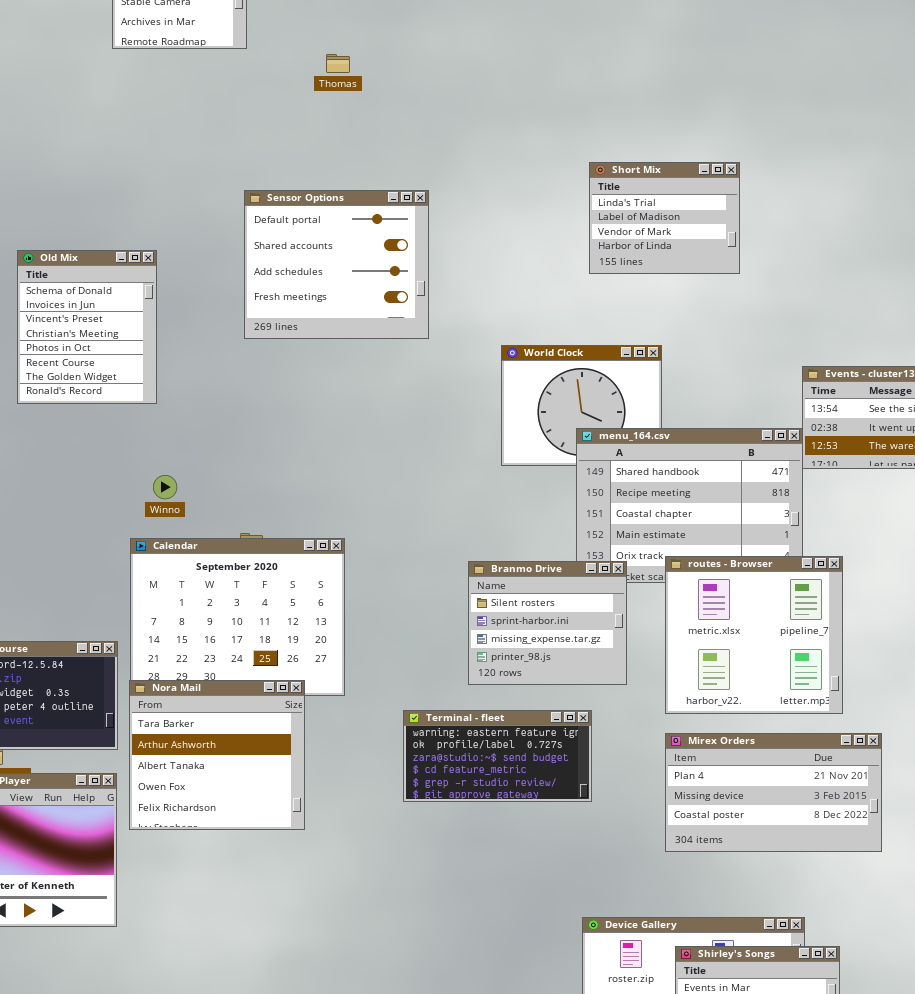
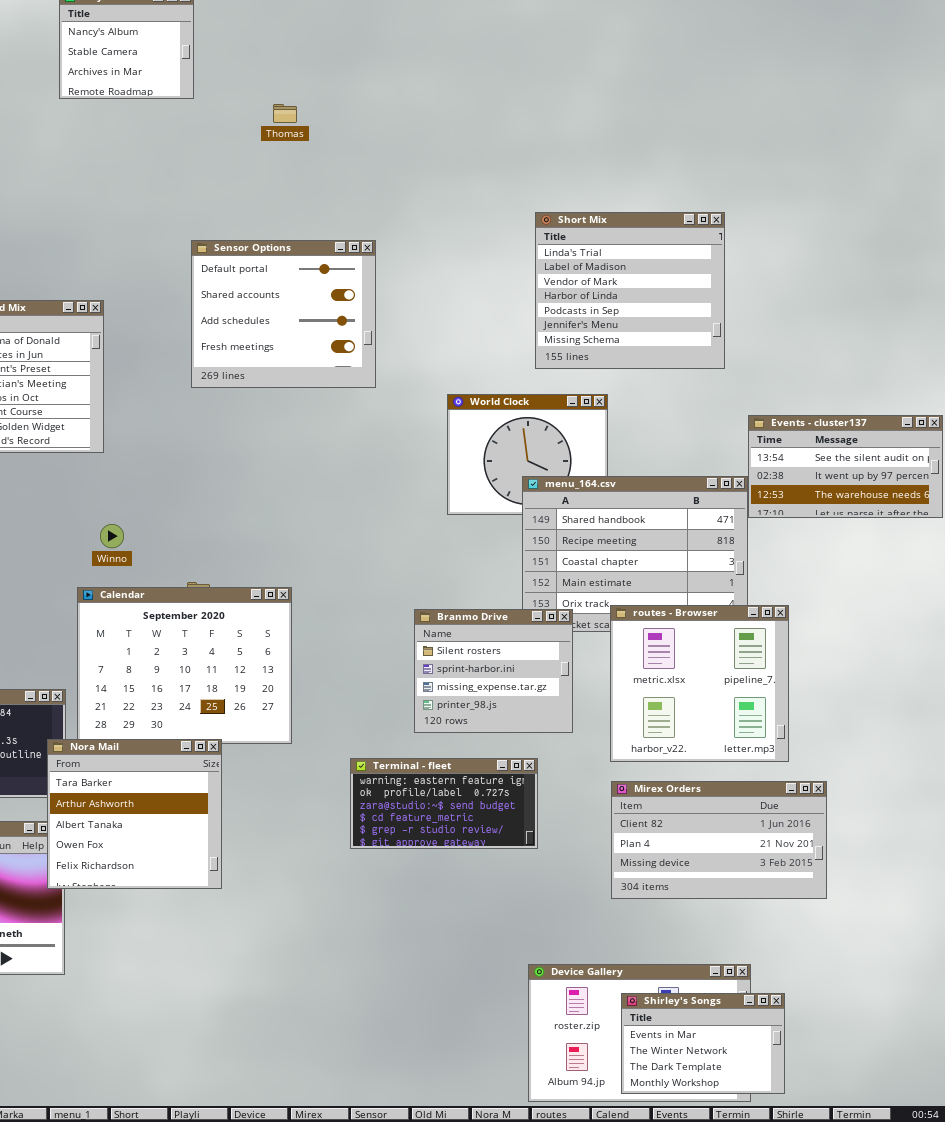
Short Mix: [589,162,740,274] -> [535,212,725,369], resized
Nora Mail: [129,680,305,830] -> [47,739,222,889], moved
Mirex Orders: [665,733,882,852] -> [611,781,827,899], scrolled up 1 row

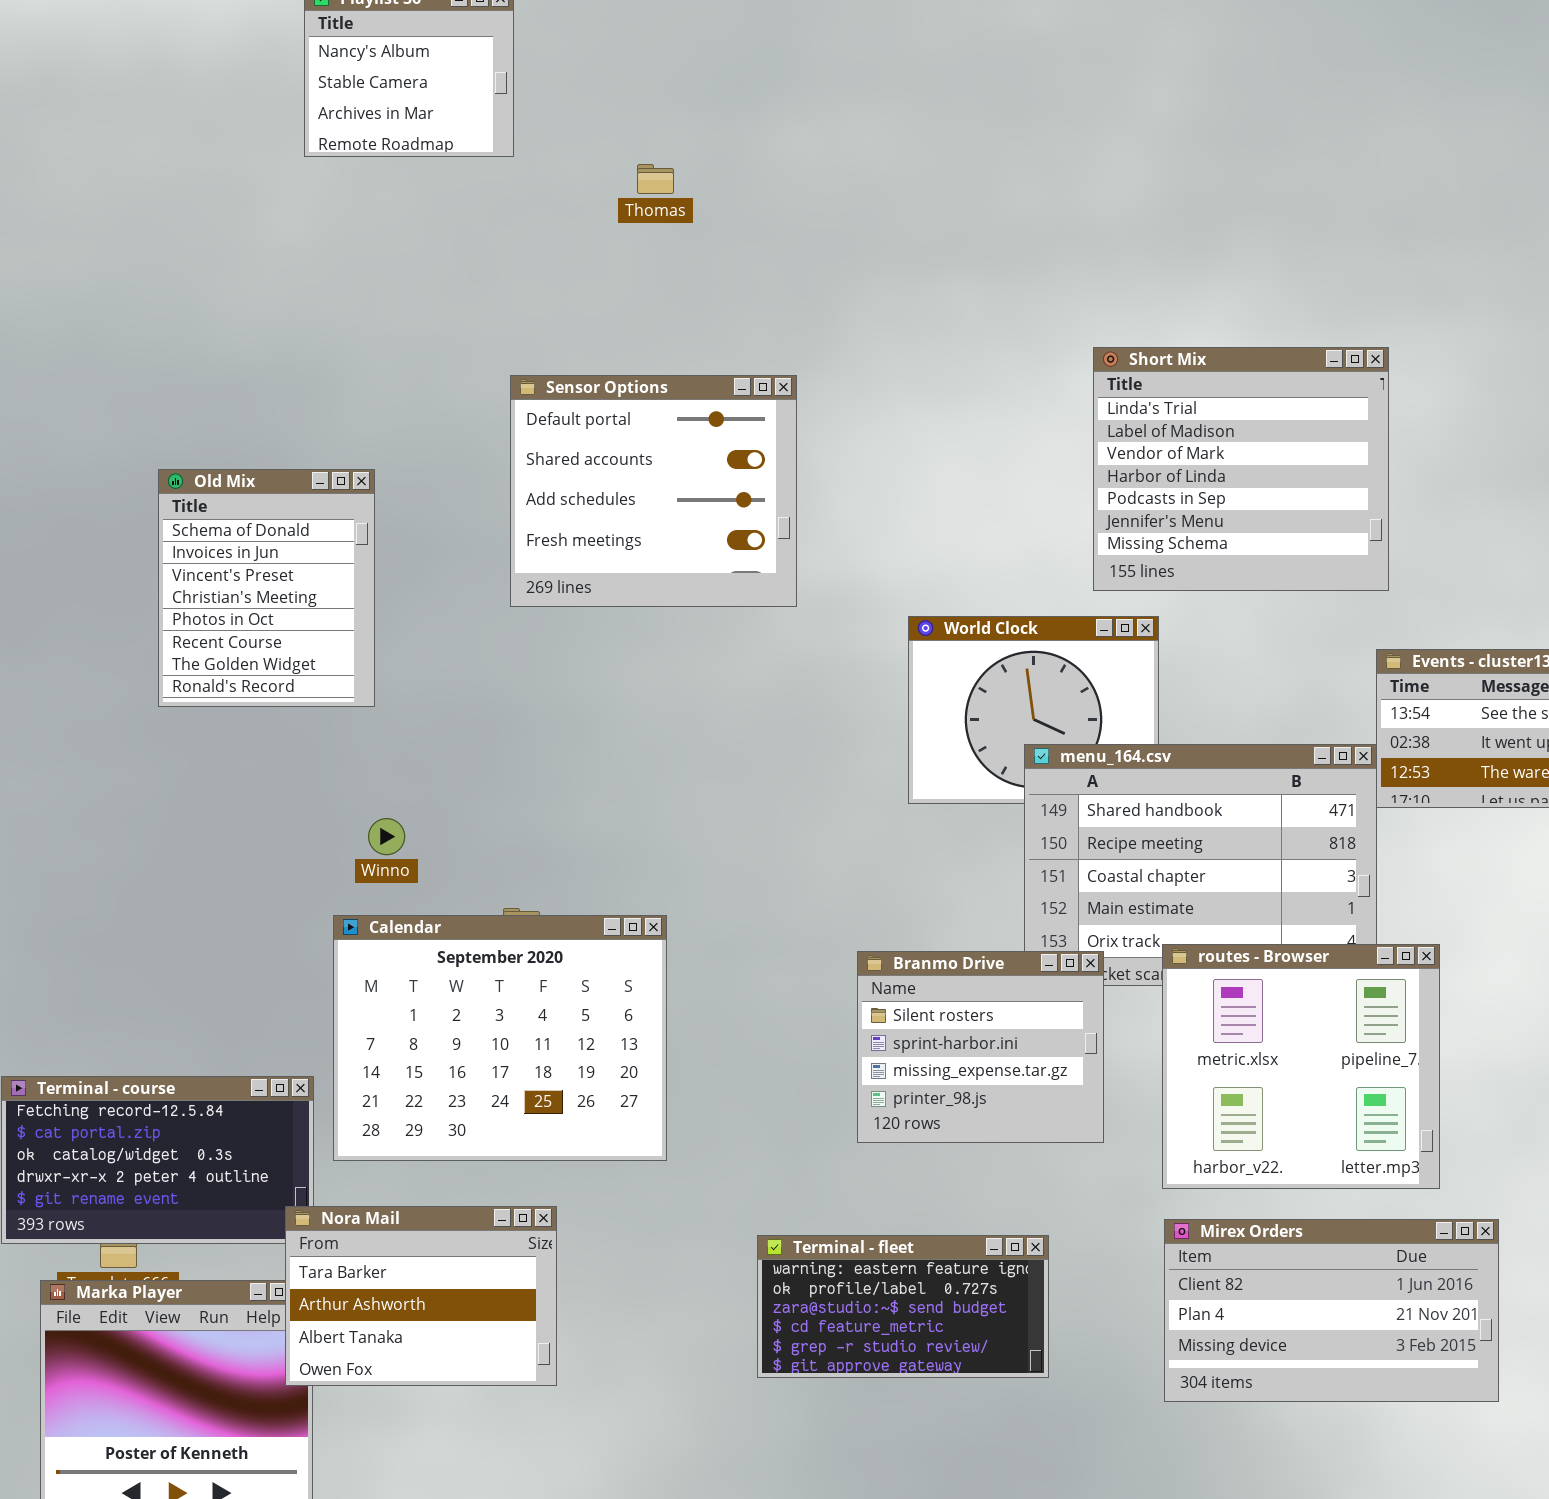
Short Mix: [535,212,725,369] -> [1093,347,1389,591], moved
Nora Mail: [47,739,222,889] -> [285,1206,557,1386], resized
Terminal - fleet: [350,758,538,849] -> [757,1235,1049,1378], moved

